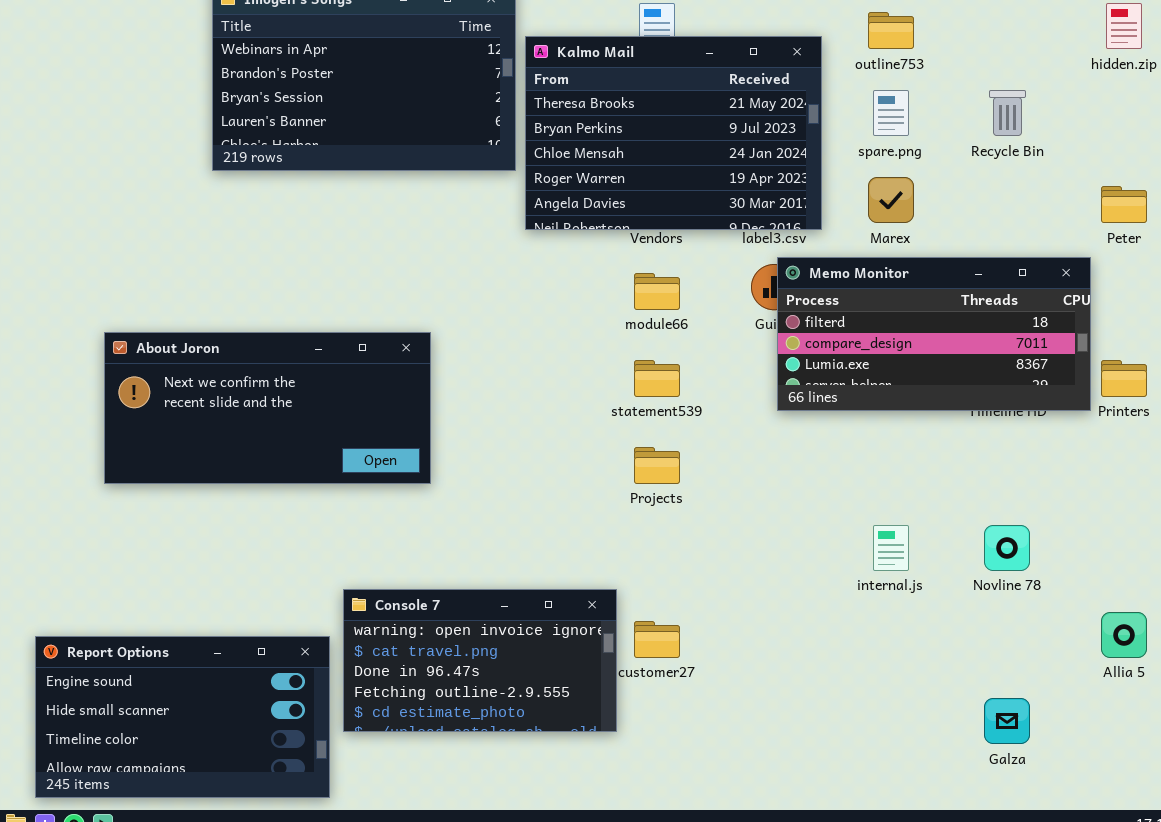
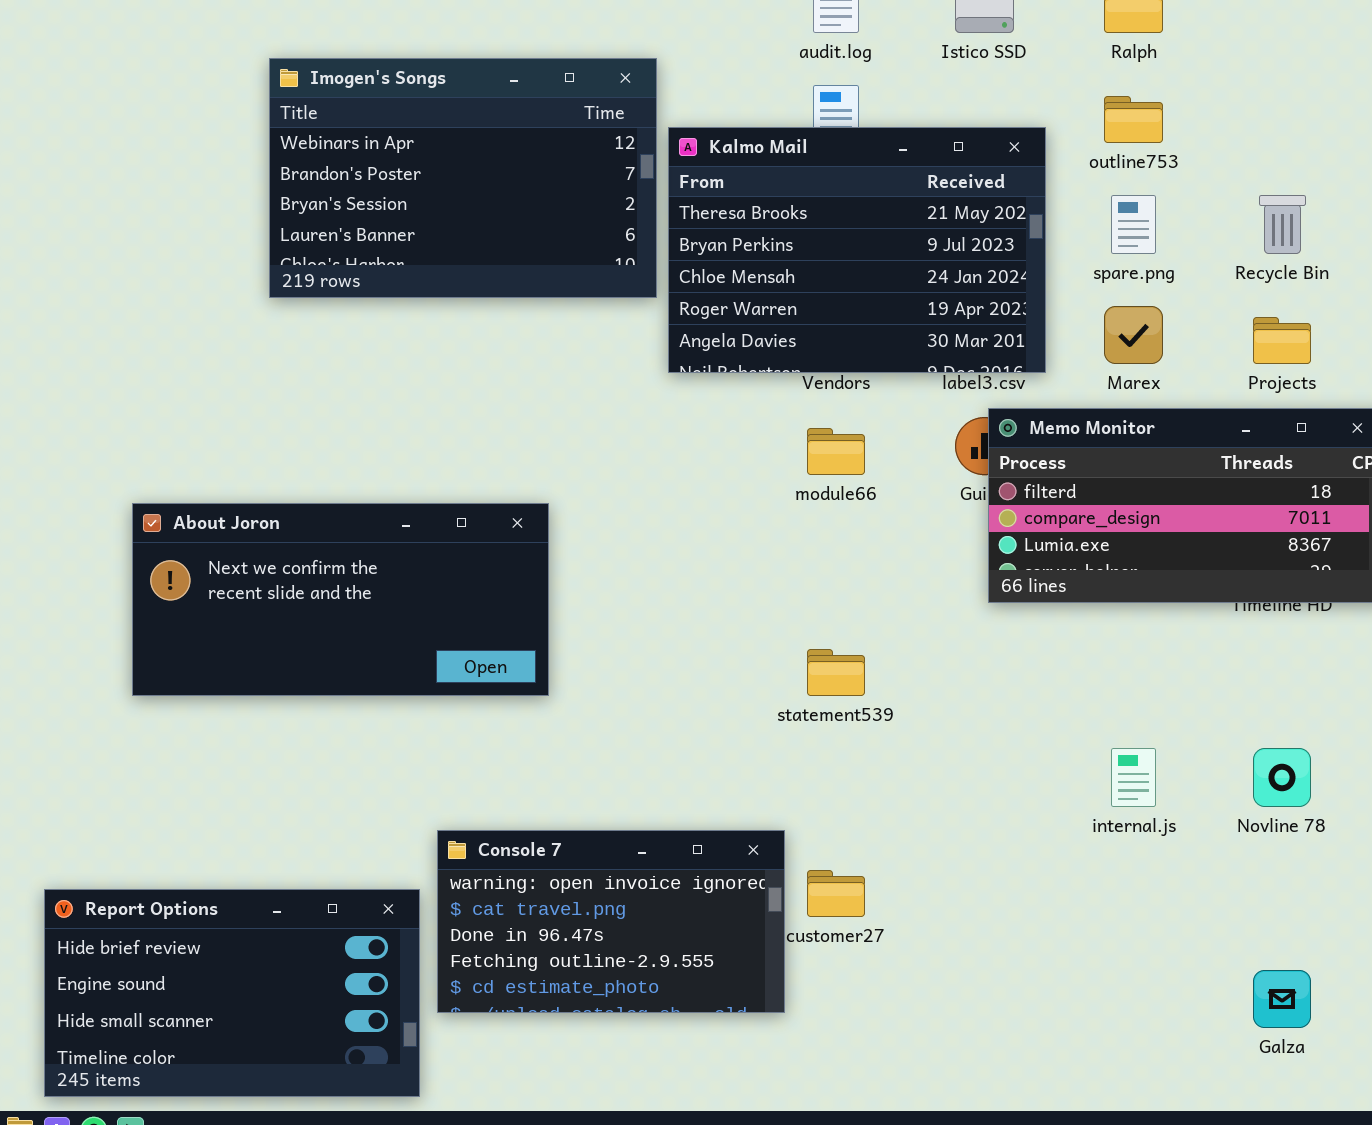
statement539: [634,360,680,397] -> [807,649,865,696], moved
Projects: [634,447,680,484] -> [1253,317,1311,364], moved
Report Options: [35,636,330,798] -> [44,889,420,1097], scrolled up 1 row

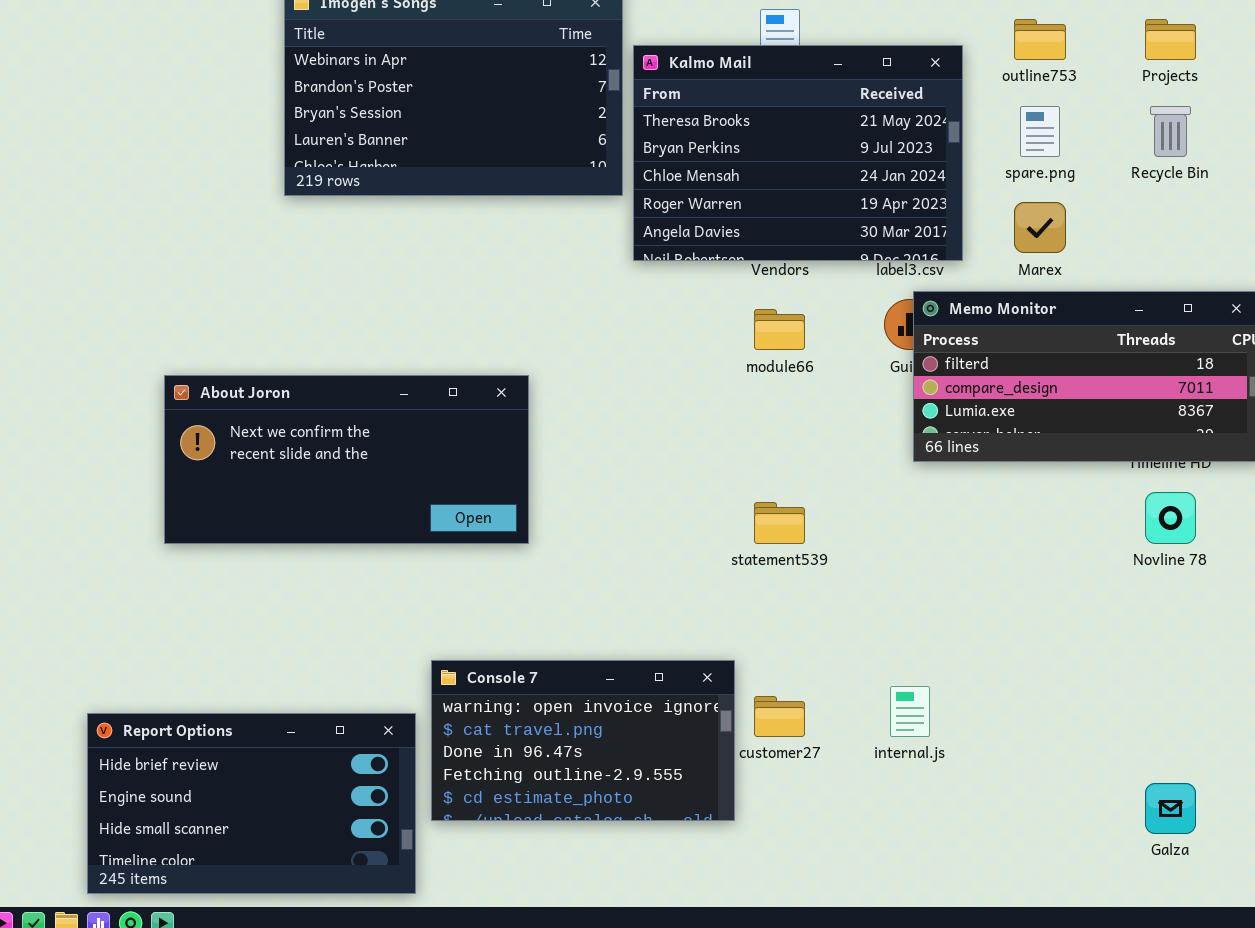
Projects: [1253,317,1311,364] -> [1145,19,1196,60], moved
internal.js: [1111,748,1156,807] -> [890,686,930,737], moved
Novline 78: [1253,748,1311,807] -> [1145,492,1196,544], moved

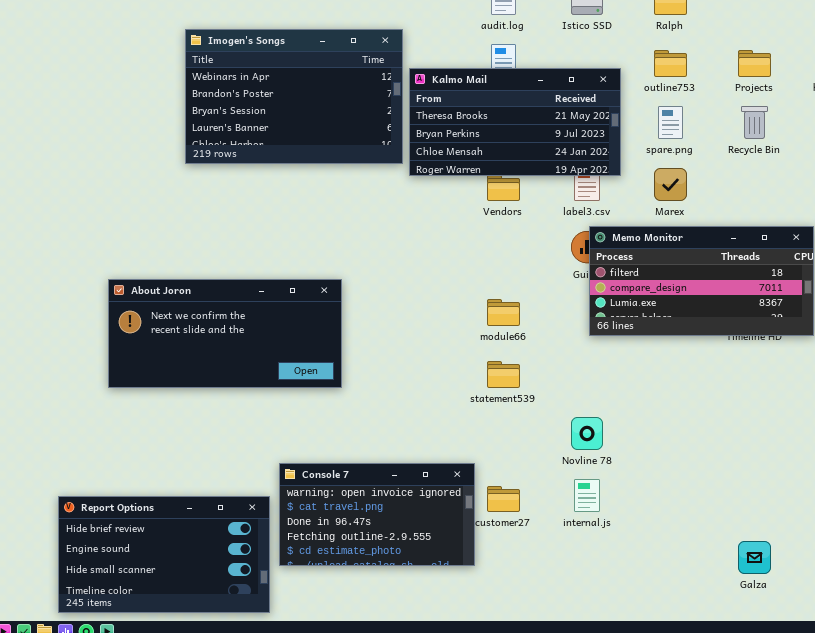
Kalmo Mail: [633,45,963,261] -> [409,68,621,176], resized
module66: [754,309,805,350] -> [487,299,520,326], moved
Novline 78: [1145,492,1196,544] -> [571,417,603,450], moved

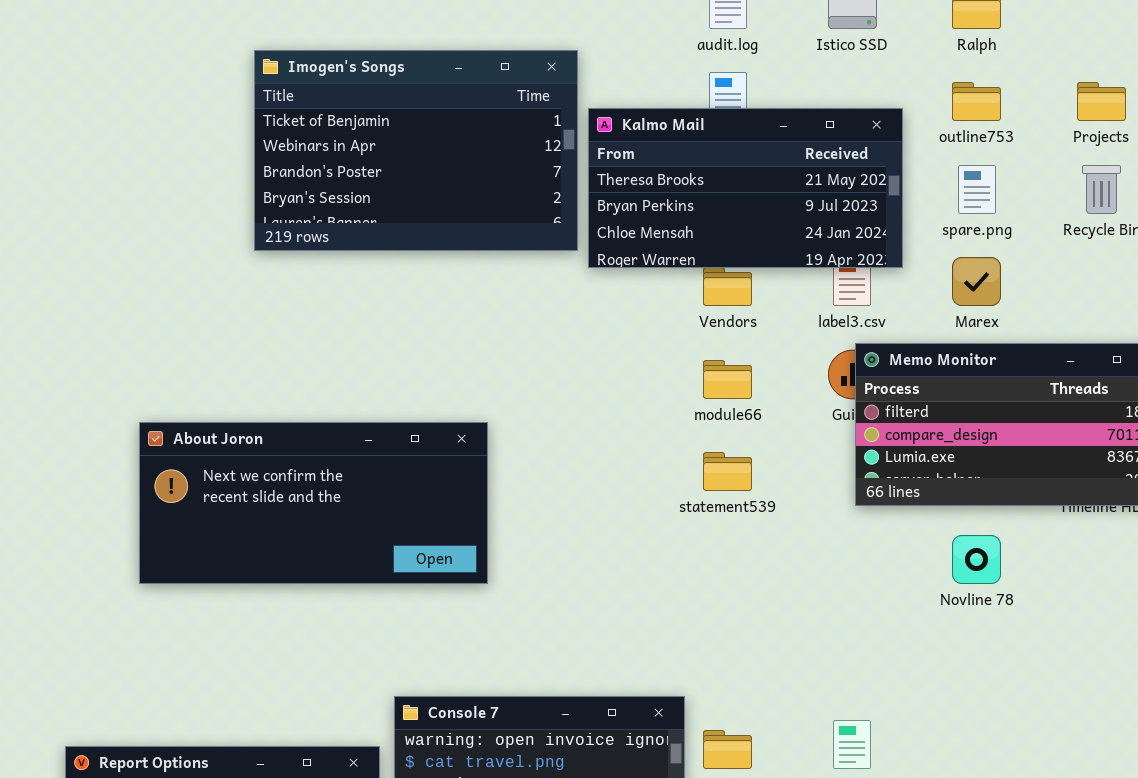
Imogen's Songs: [185,29,403,164] -> [254,50,578,251], scrolled up 1 row
module66: [487,299,520,326] -> [703,360,752,399], moved
statement539: [487,361,520,388] -> [703,452,752,491], moved
Novline 78: [571,417,603,450] -> [952,535,1001,584], moved

